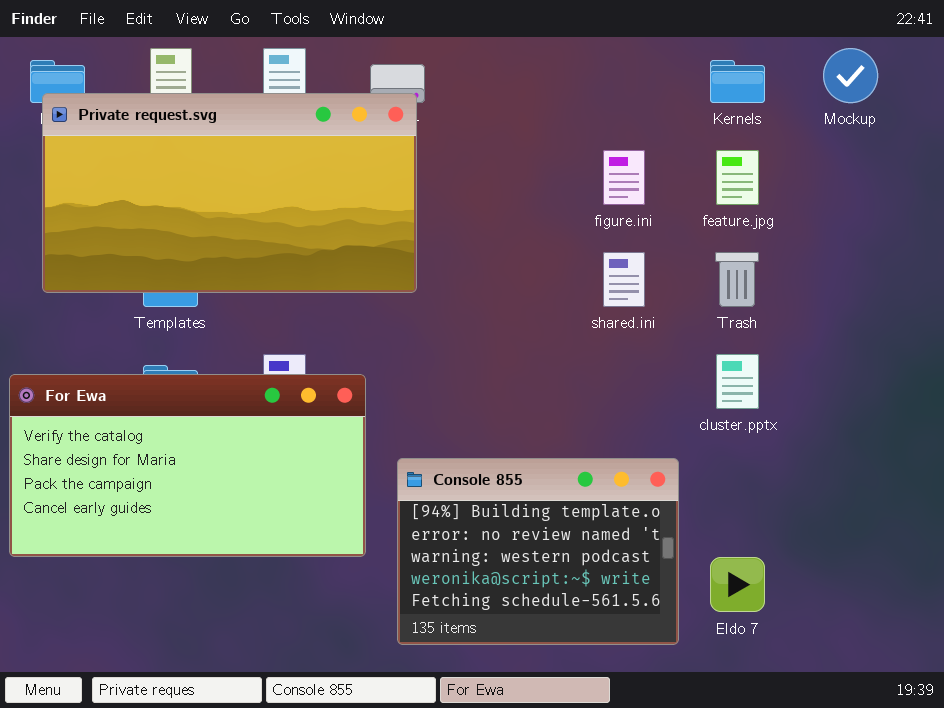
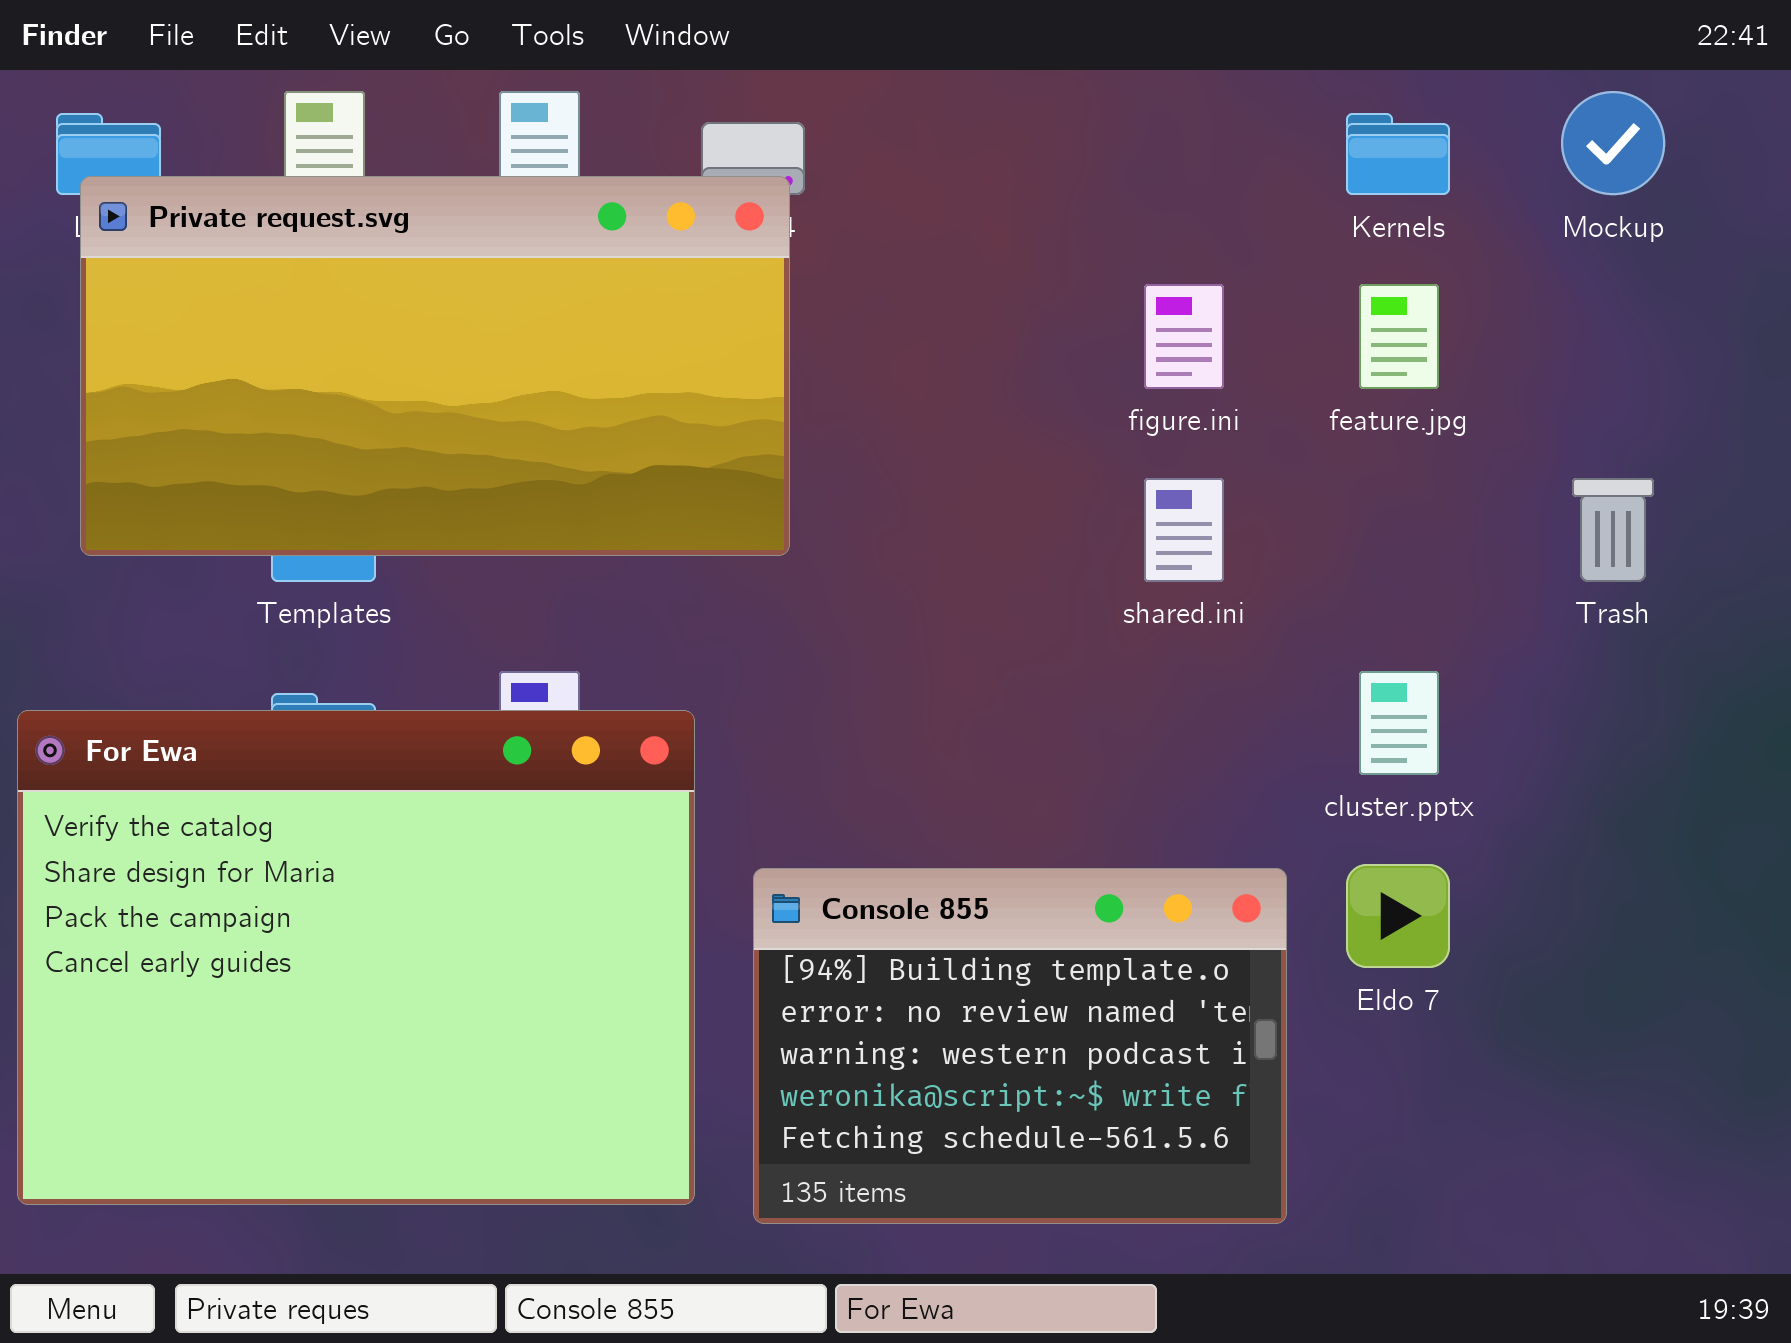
Trash: [715,252,759,307] -> [1572,478,1654,582], moved
For Ewa: [9,374,366,557] -> [17,710,695,1205], resized
Eldo 7: [710,557,765,612] -> [1346,864,1450,968], moved

